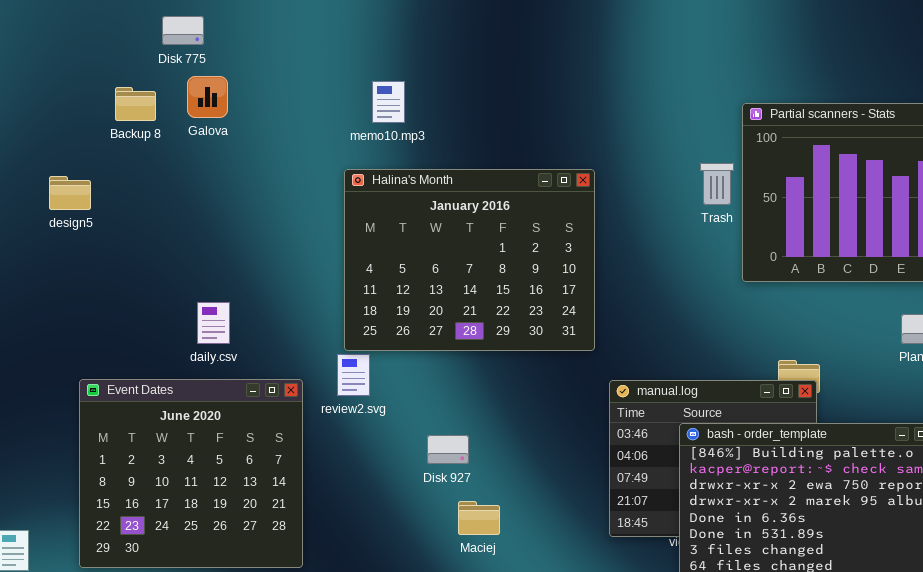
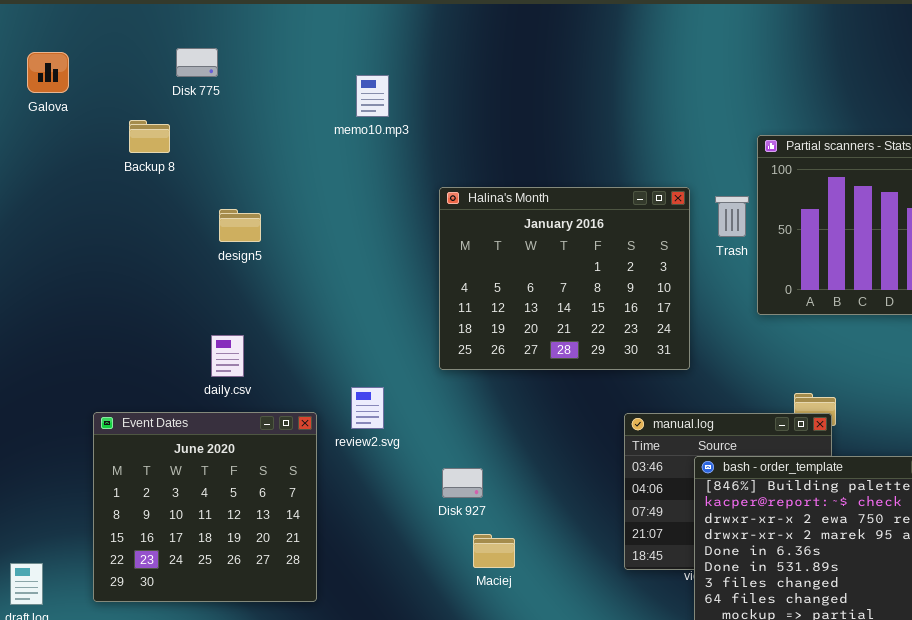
Galova: [187,76,228,118] -> [27,52,69,93], moved
memo10.mp3: [372,81,405,123] -> [356,75,389,117], moved
Halina's Month: [344,169,595,351] -> [439,187,690,370], moved
design5: [49,176,91,210] -> [219,209,261,242], moved

